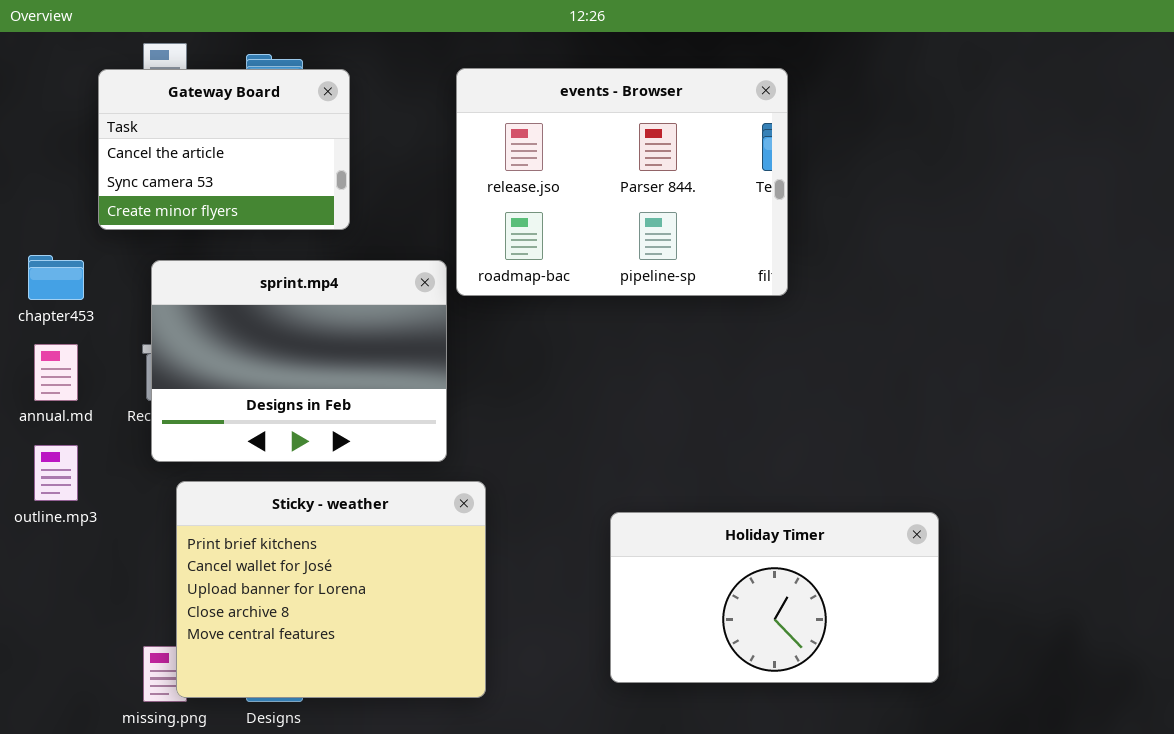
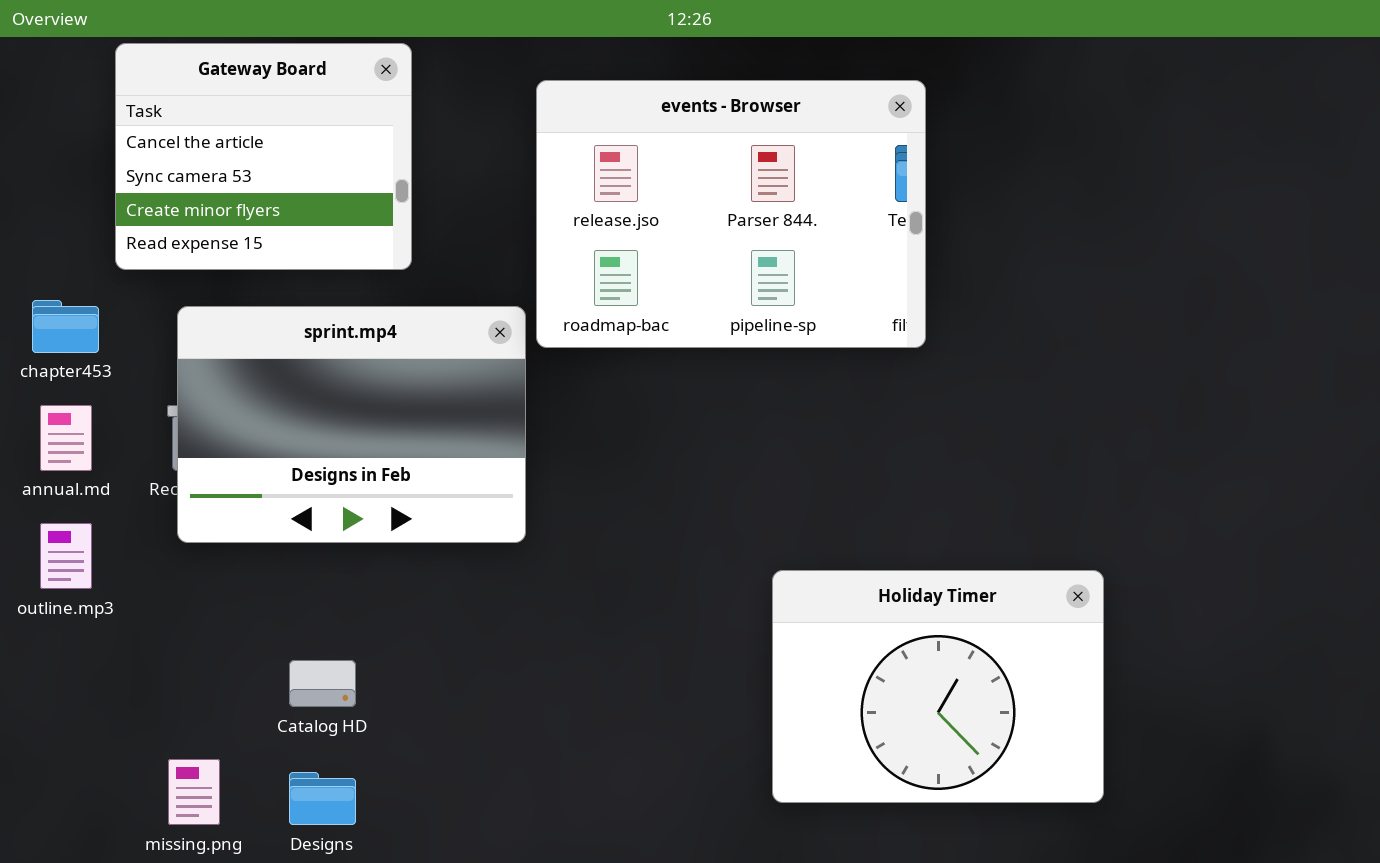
Gateway Board: [98,69,350,230] -> [115,43,412,270], resized
Sticky - weather: [176,481,486,698] -> none, closed
Holiday Timer: [610,512,939,683] -> [772,570,1104,803], resized

